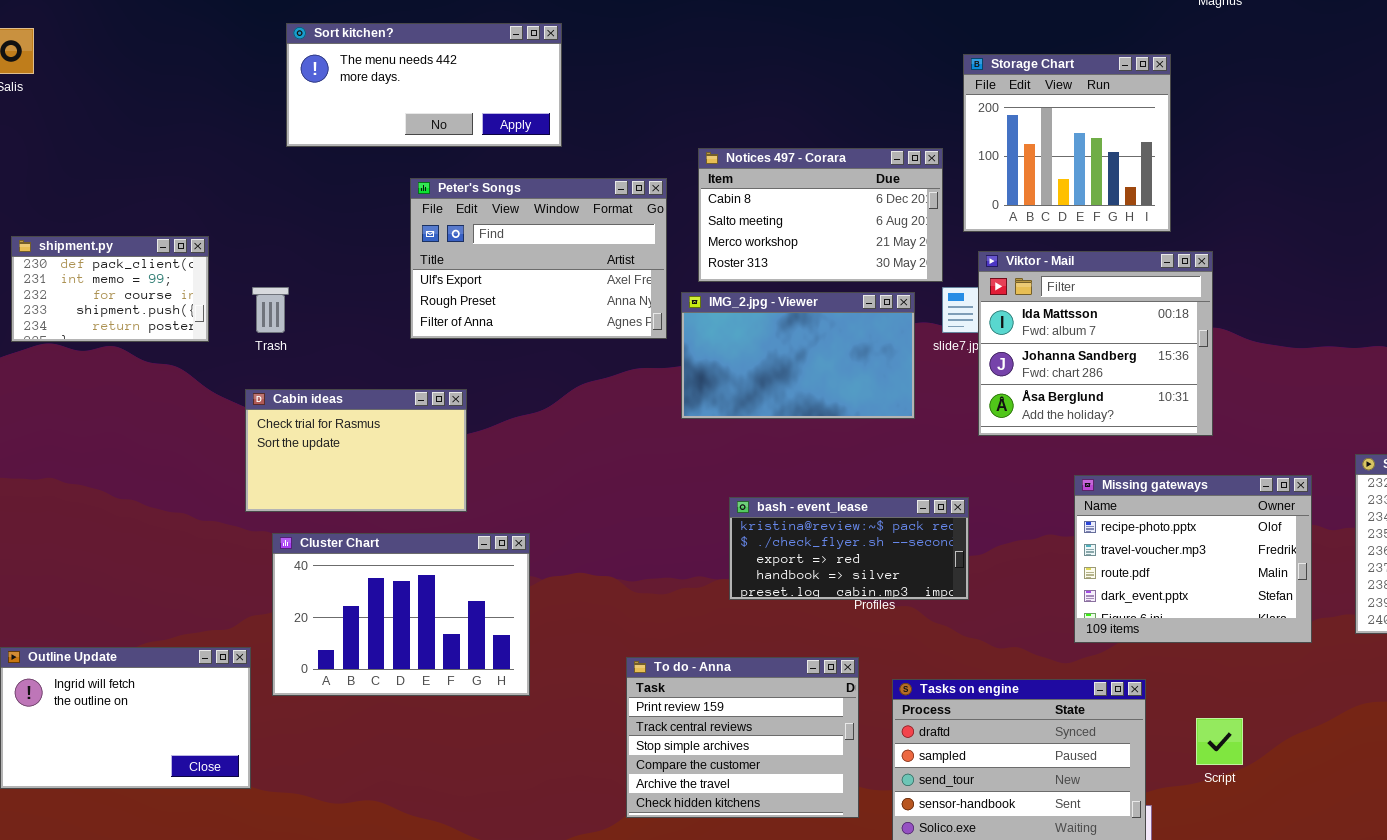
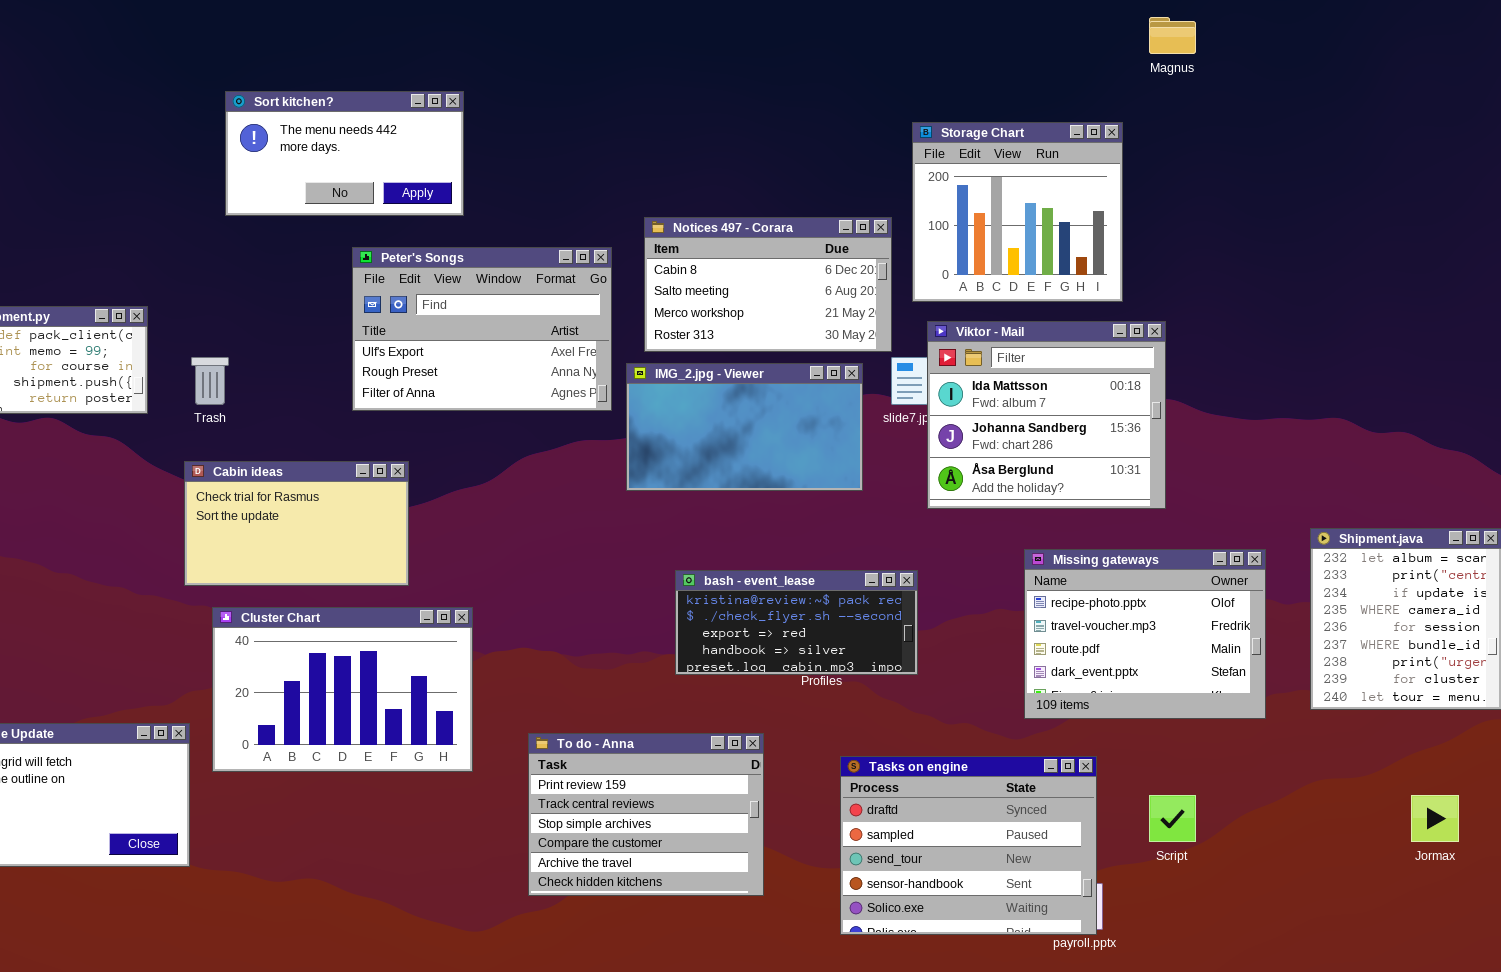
Sort kitchen?: [286,23,562,147] -> [225,91,464,216], resized
To do - Anna: [626,657,859,818] -> [528,733,764,896], moved

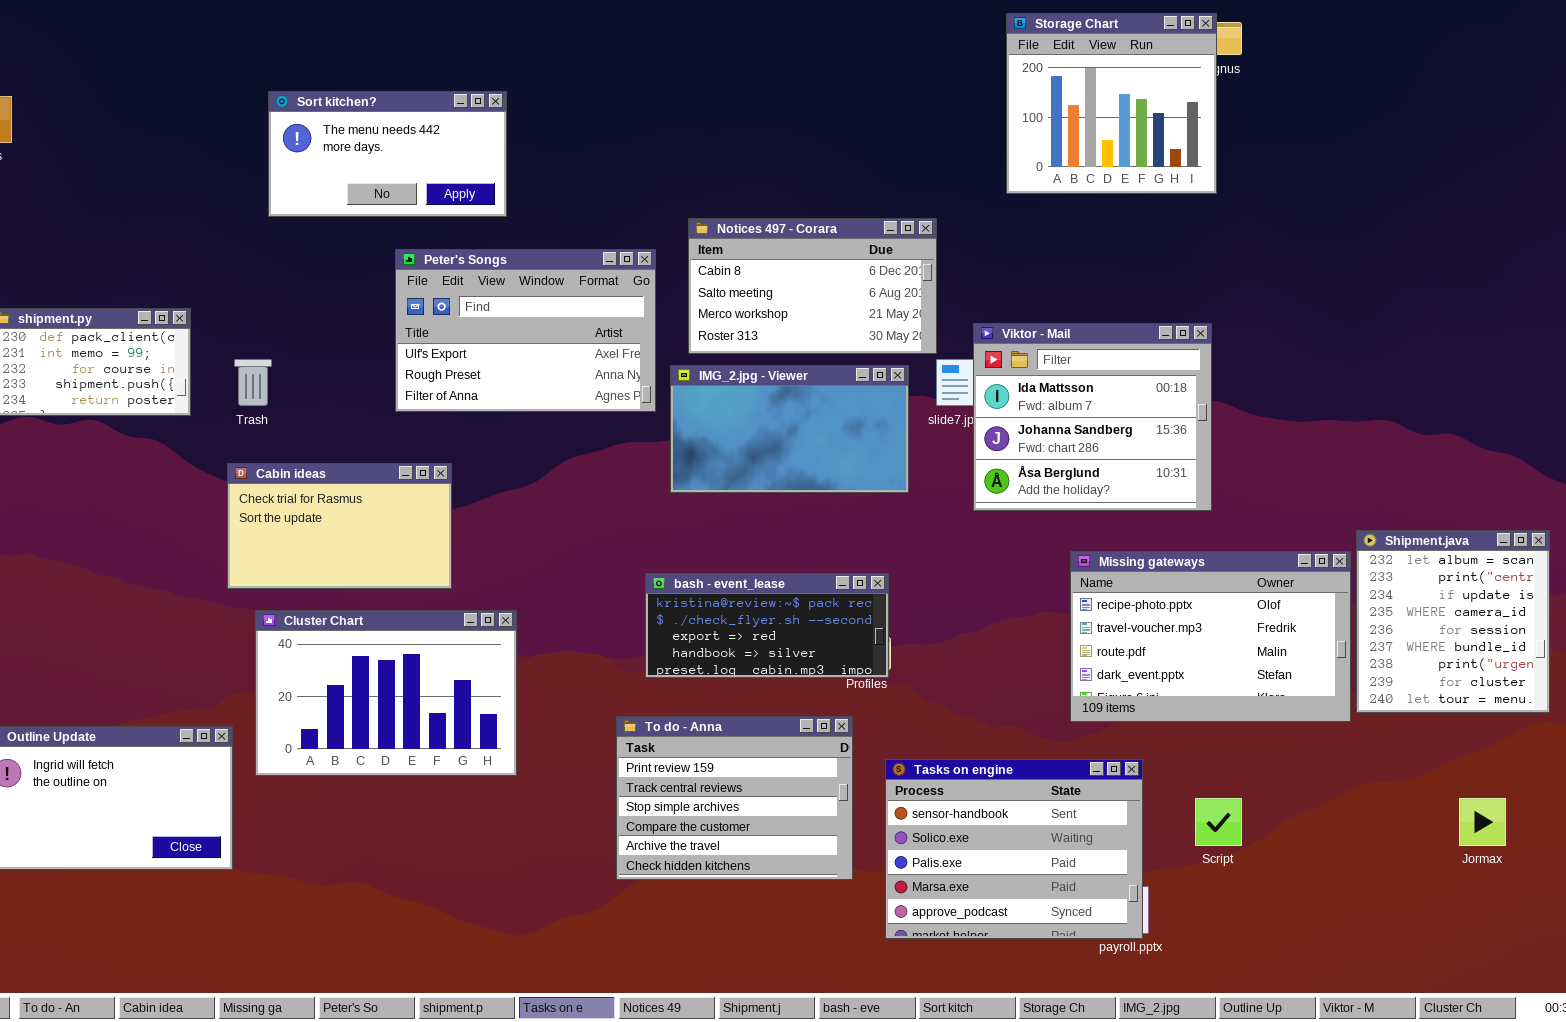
Storage Chart: [912,122,1123,302] -> [1006,13,1217,194], moved
Missing gateways: [1024,549,1266,719] -> [1070,551,1351,722], resized
bash - event_lease: [675,570,918,675] -> [645,573,889,678], moved
To do - Anna: [528,733,764,896] -> [616,716,853,880], moved
Tasks on engine: [840,756,1097,935] -> [885,759,1143,939], scrolled down 3 rows

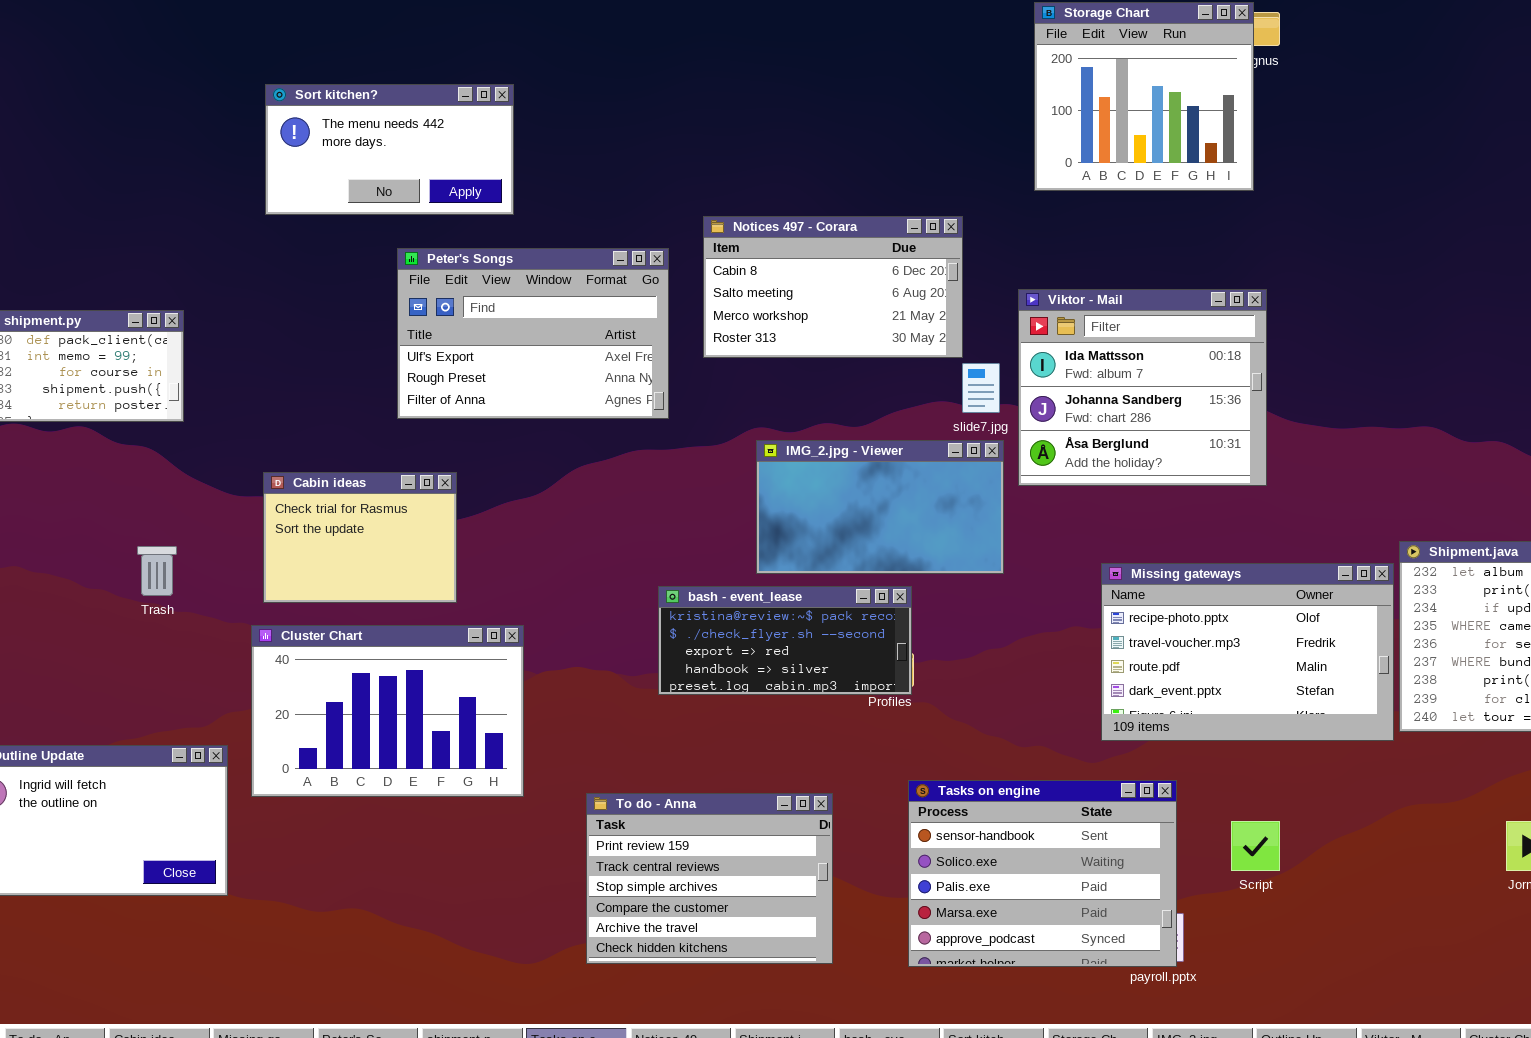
Viktor - Mail: [973,323,1212,511] -> [1018,289,1267,486], moved
Trash: [234,359,272,406] -> [137,546,177,596], moved
IMG_2.jpg - Viewer: [670,365,909,493] -> [756,440,1004,574], moved
Cabin ideas: [227,463,452,589] -> [263,472,457,603], resized
To do - Anna: [616,716,853,880] -> [586,793,833,964], moved

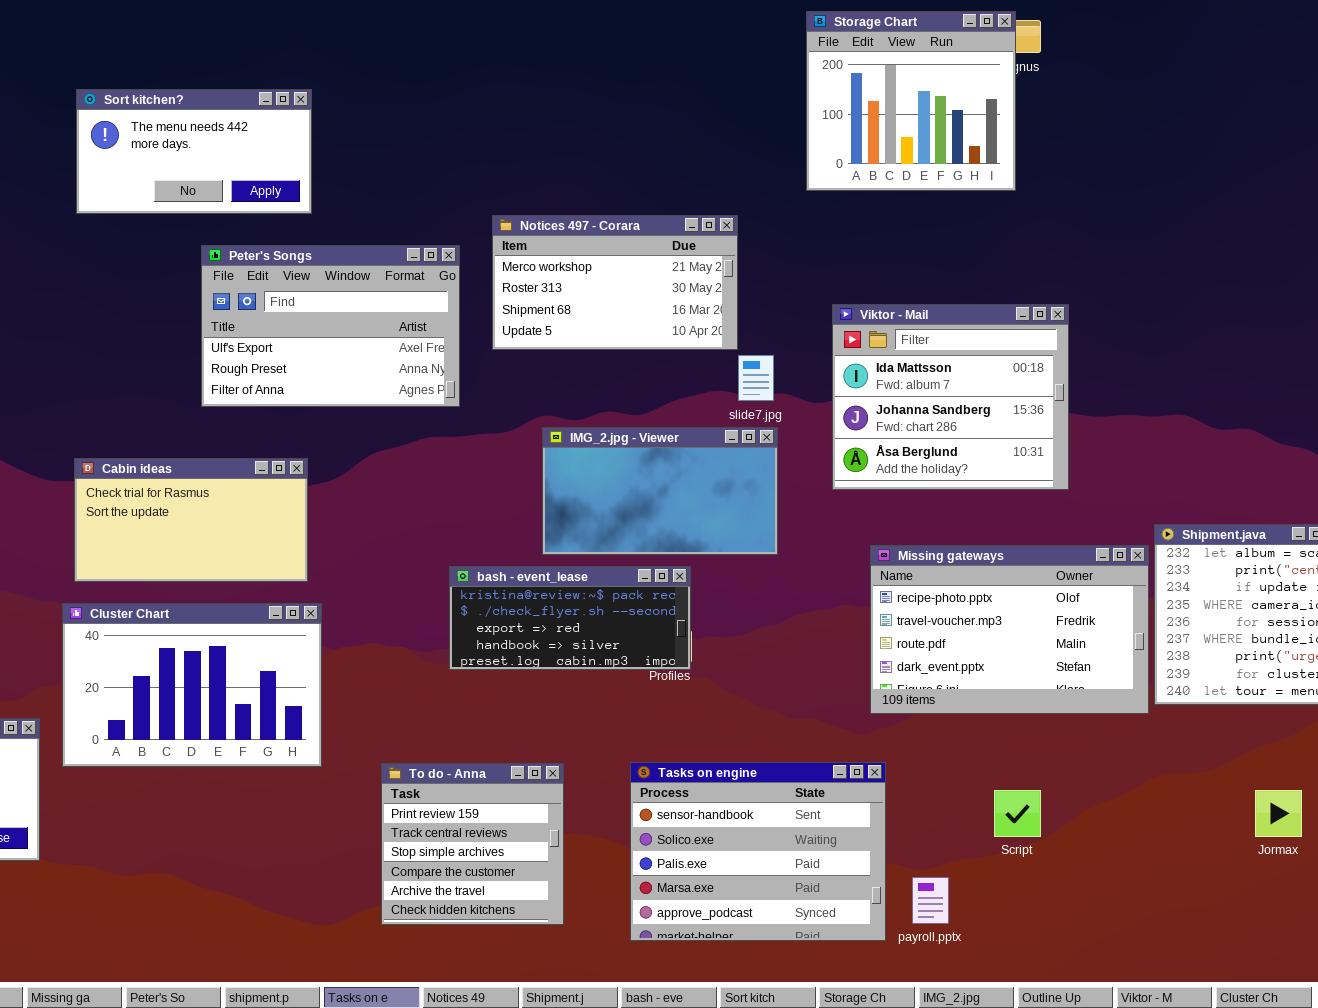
Notices 497 - Corara: [703,216,963,358] -> [492,215,738,350], scrolled down 2 rows
Viktor - Mail: [1018,289,1267,486] -> [832,304,1069,490], moved
Cabin ideas: [263,472,457,603] -> [74,458,308,582], resized
Tasks on engine: [908,780,1177,967] -> [630,762,886,941], moved
To do - Anna: [586,793,833,964] -> [381,763,564,925], resized

